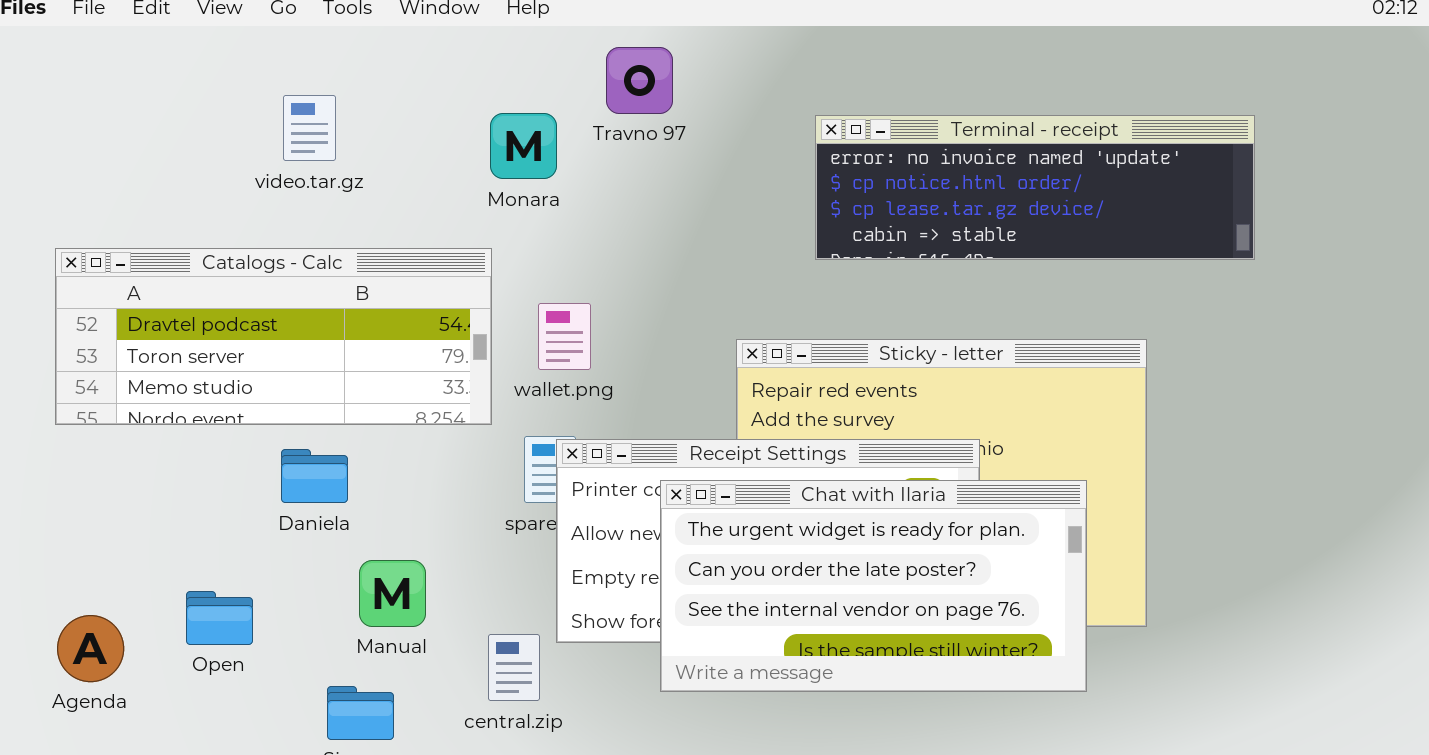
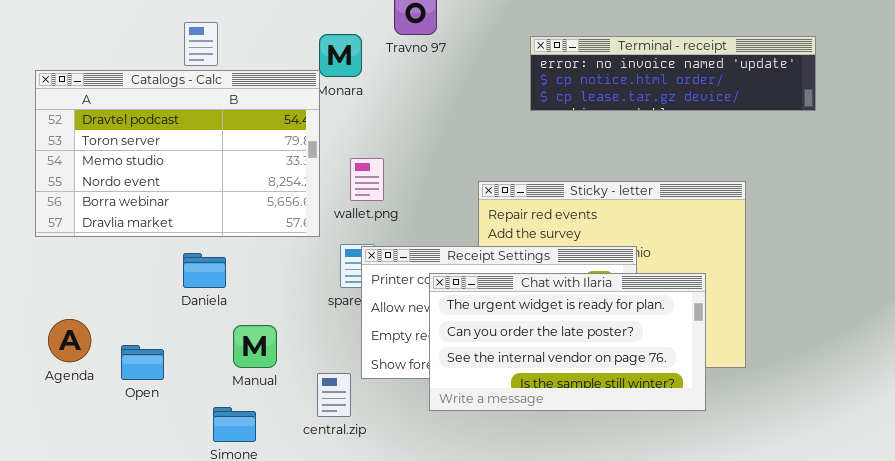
Terminal - receipt: [815,115,1255,260] -> [530,36,816,111], resized
Catalogs - Calc: [55,248,492,425] -> [35,70,320,237], resized
Agenda: [57,615,124,682] -> [48,319,91,362], moved

